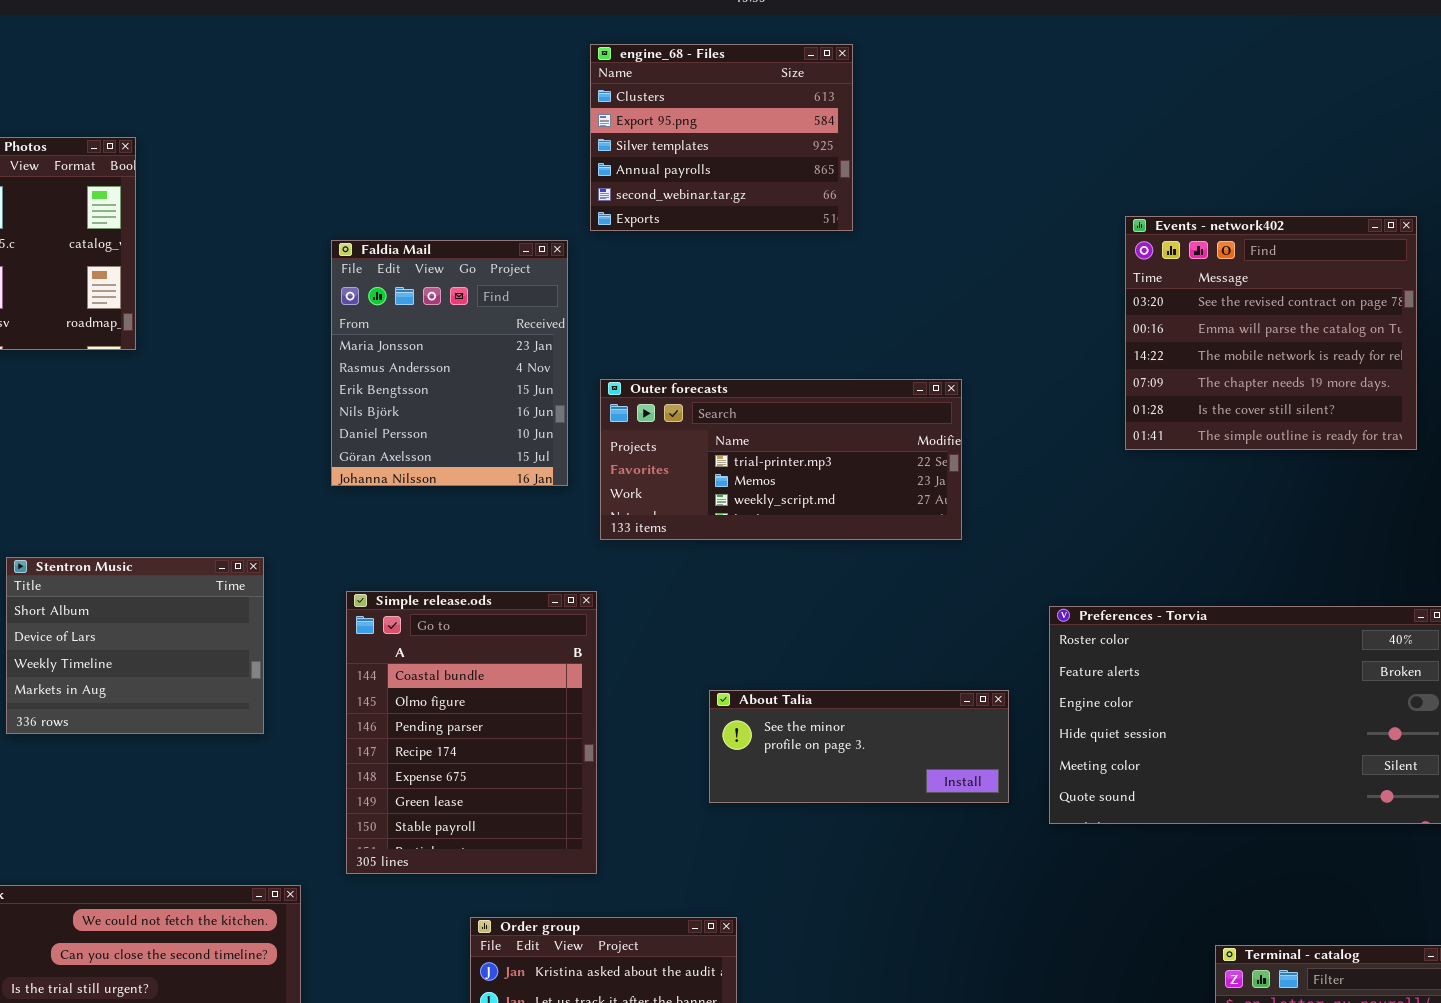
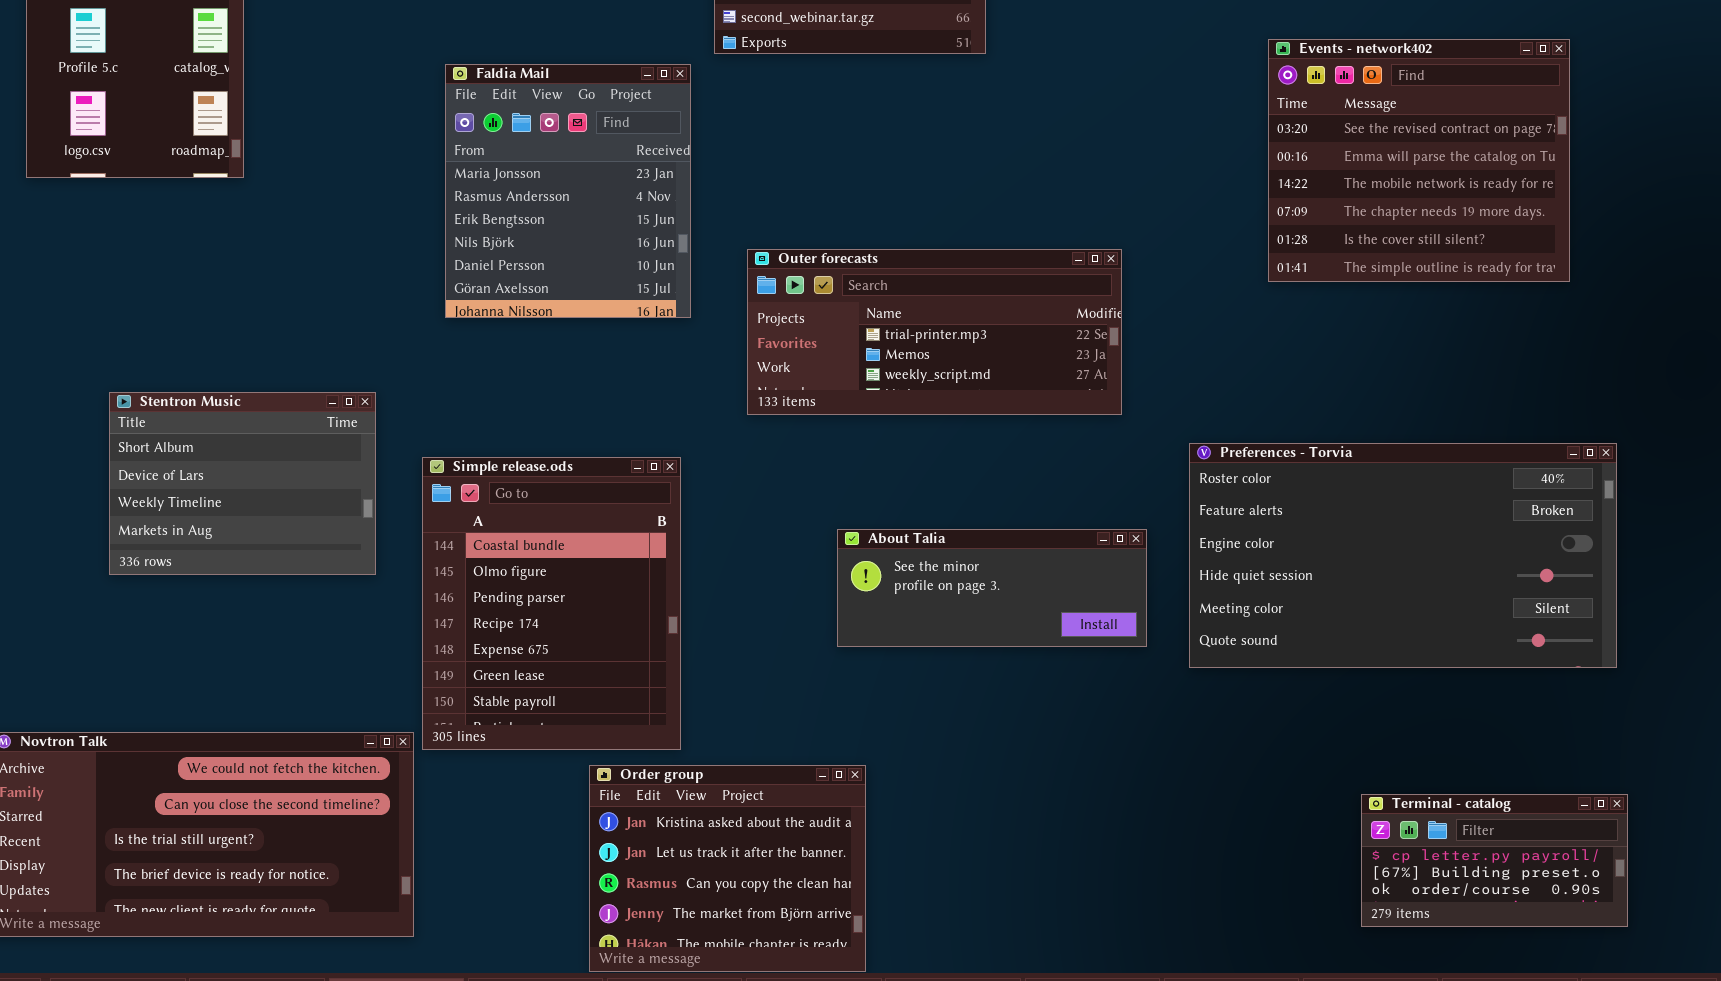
Outer forecasts: [600,379,962,540] -> [747,249,1122,415], moved
Simple release.ods: [346,591,597,874] -> [422,457,681,750], moved

